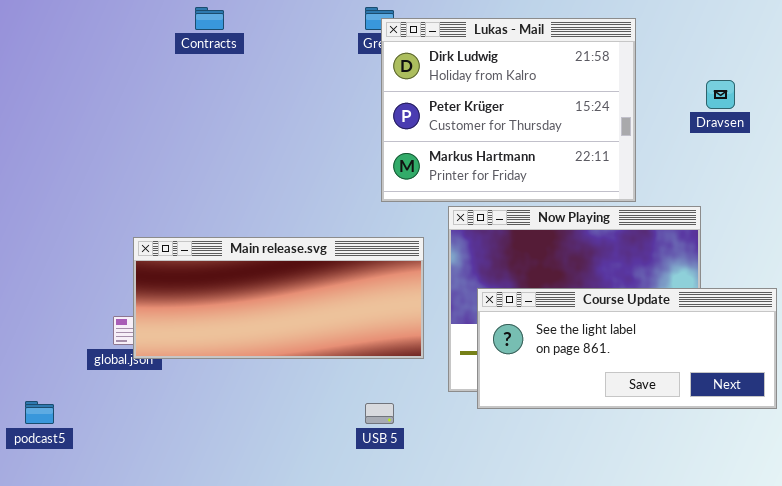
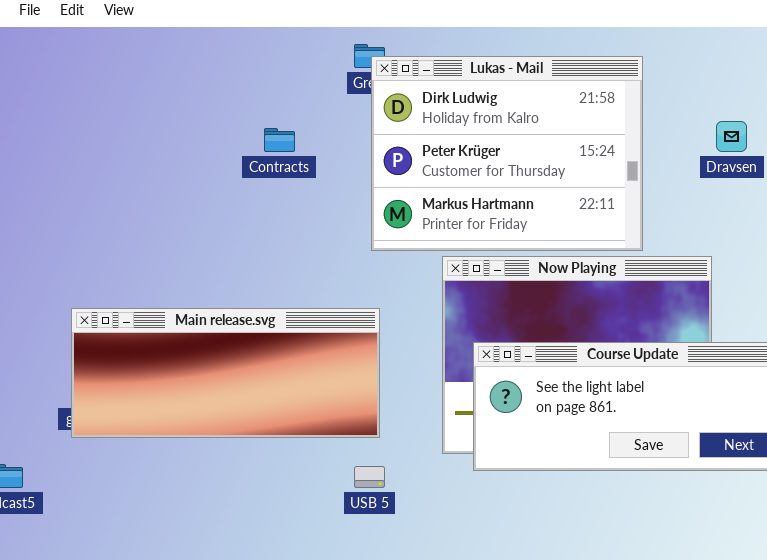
Contracts: [195,7,224,30] -> [264,128,295,152], moved
Main release.svg: [133,237,424,359] -> [71,308,380,438], moved

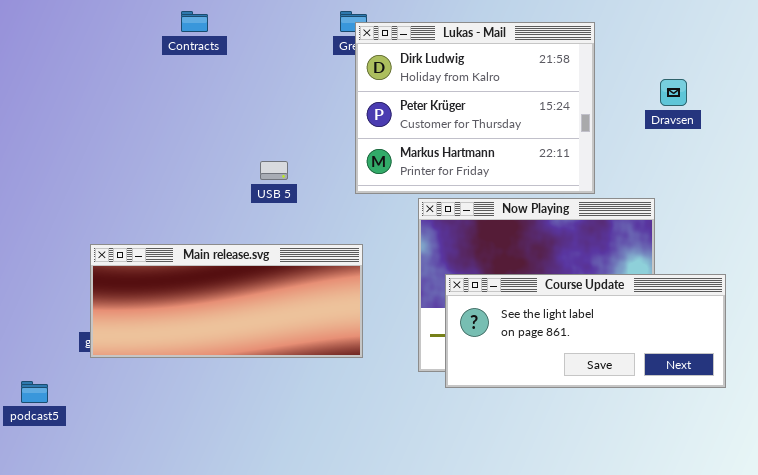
Contracts: [264,128,295,152] -> [181,11,208,32], moved
USB 5: [354,466,385,488] -> [260,161,288,180], moved

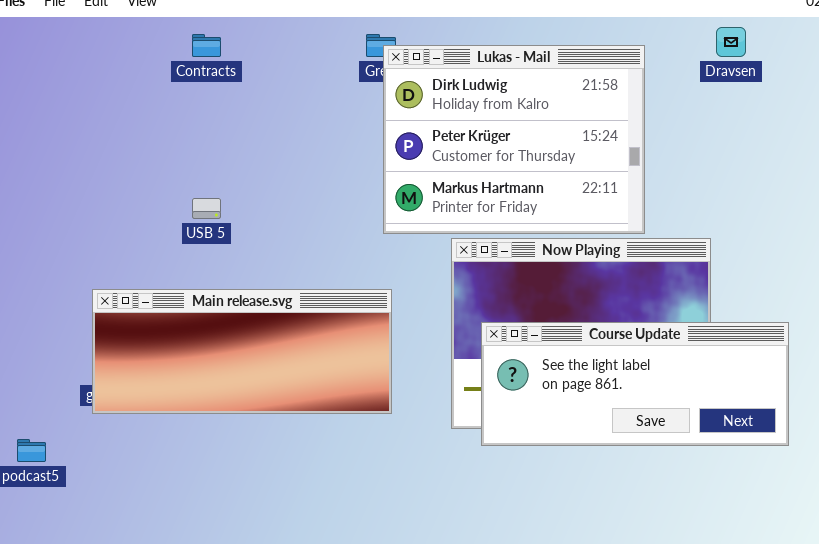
Dravsen: [660,79,687,106] -> [716,27,746,57], moved
USB 5: [260,161,288,180] -> [192,198,221,219], moved

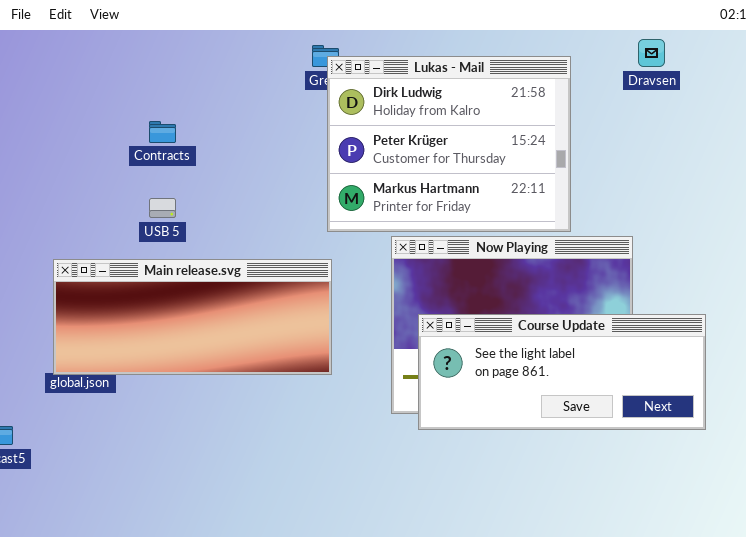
Contracts: [192,34,221,57] -> [149,121,176,143], moved
Main release.svg: [92,289,392,414] -> [53,259,332,375], moved

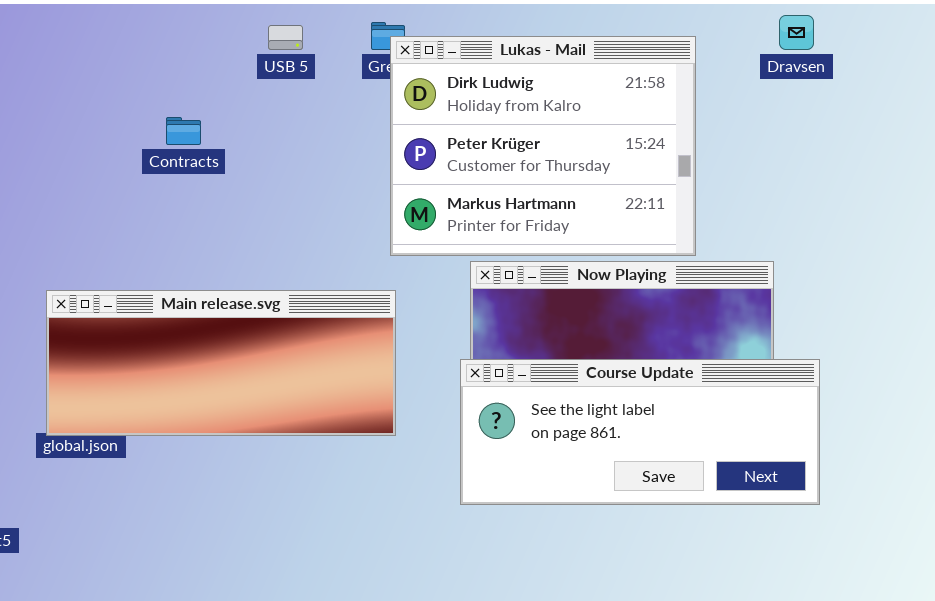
USB 5: [149,198,176,218] -> [268,25,303,50], moved
Course Update: [418,314,706,430] -> [460,359,820,505], moved

